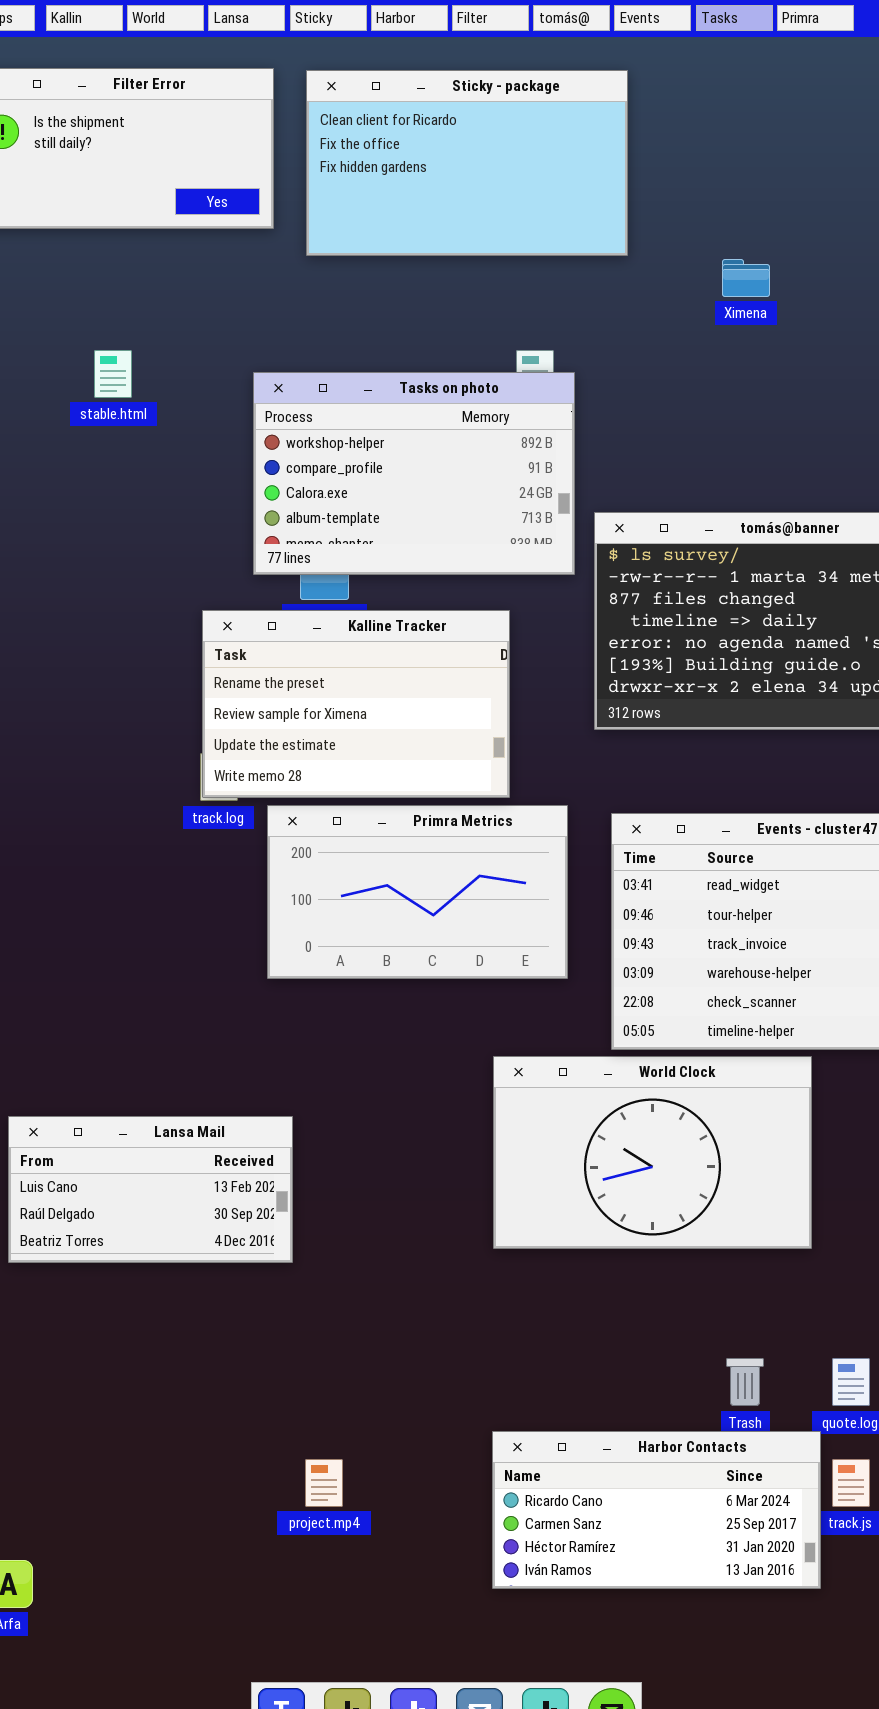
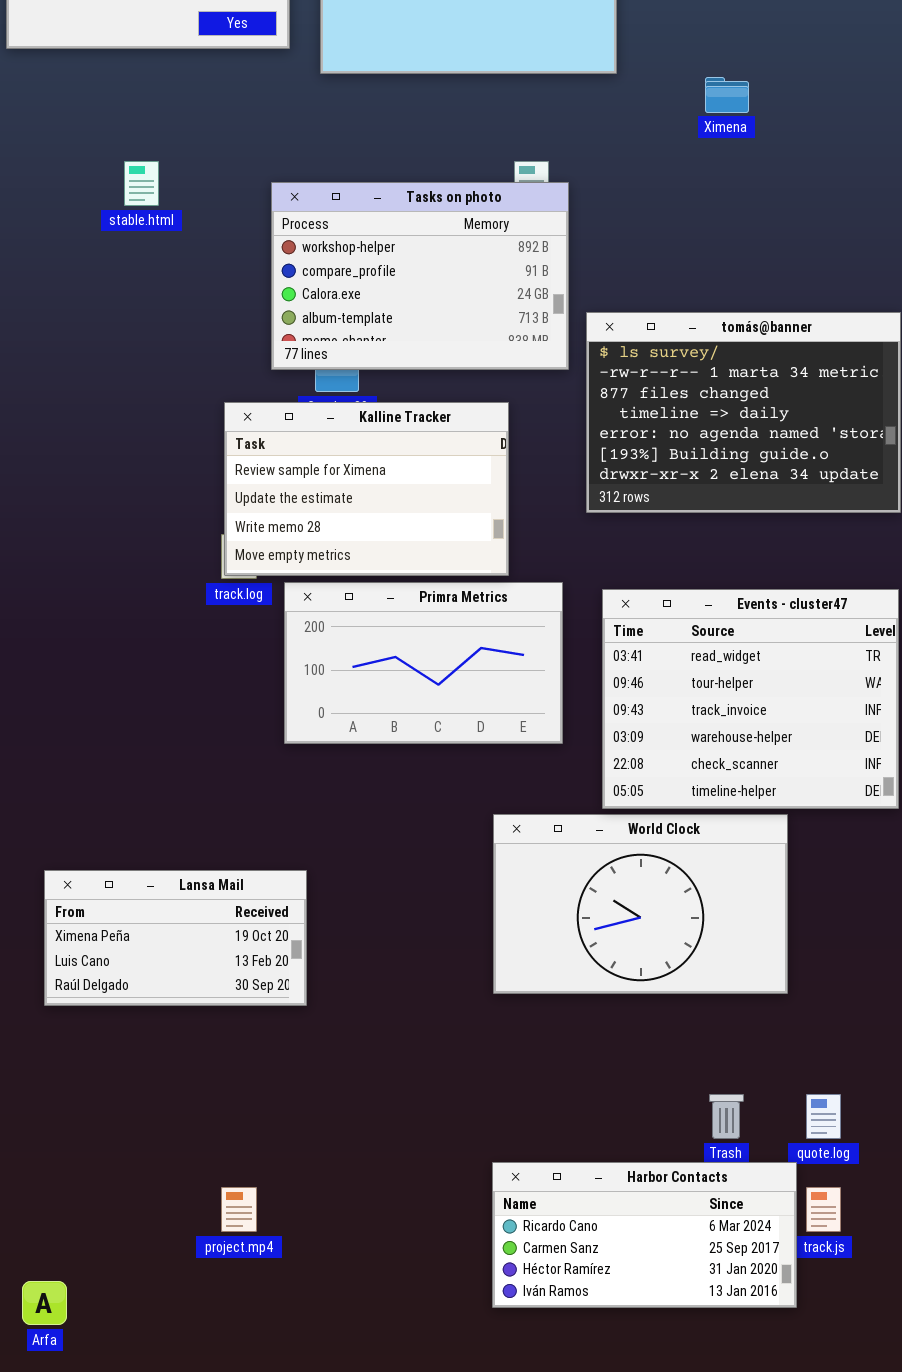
Kalline Tracker: [202,610,510,798] -> [224,402,509,576], scrolled down 1 row
Lansa Mail: [8,1116,293,1263] -> [44,870,307,1006], scrolled up 1 row
project.mp4: [305,1459,343,1507] -> [221,1187,257,1232], moved

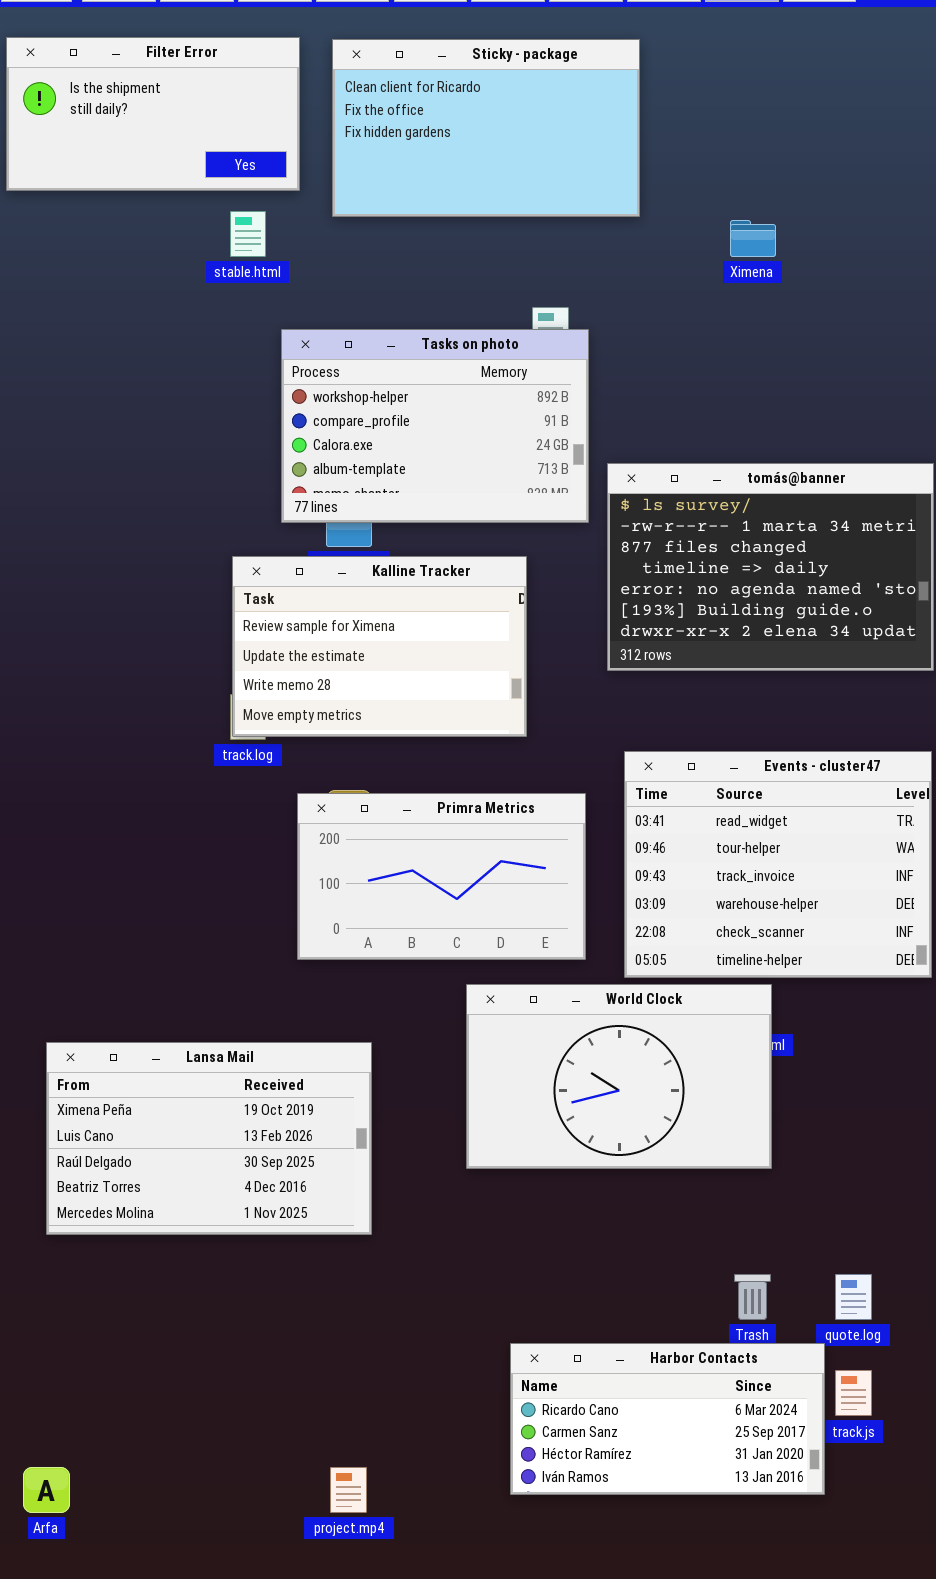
stable.html: [124,161,159,206] -> [230,211,266,257], moved
Primra Metrics: [284,582,563,744] -> [297,793,586,960], moved
World Clock: [493,814,788,994] -> [466,984,772,1169], moved
Lansa Mail: [44,870,307,1006] -> [46,1042,372,1235], resized
project.mp4: [221,1187,257,1232] -> [330,1467,367,1513], moved

